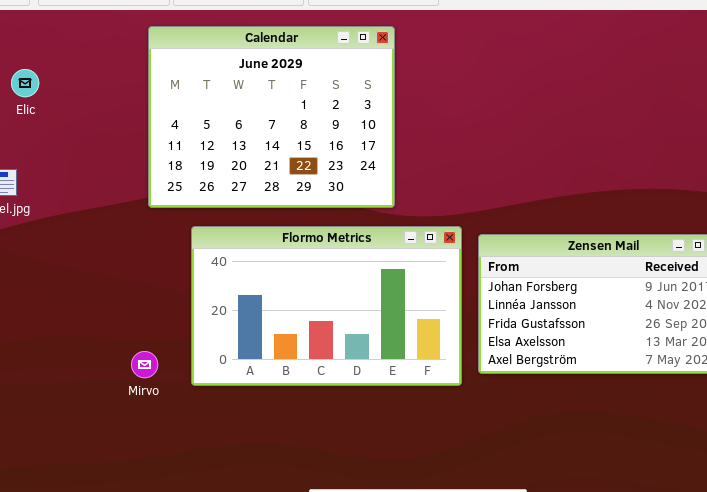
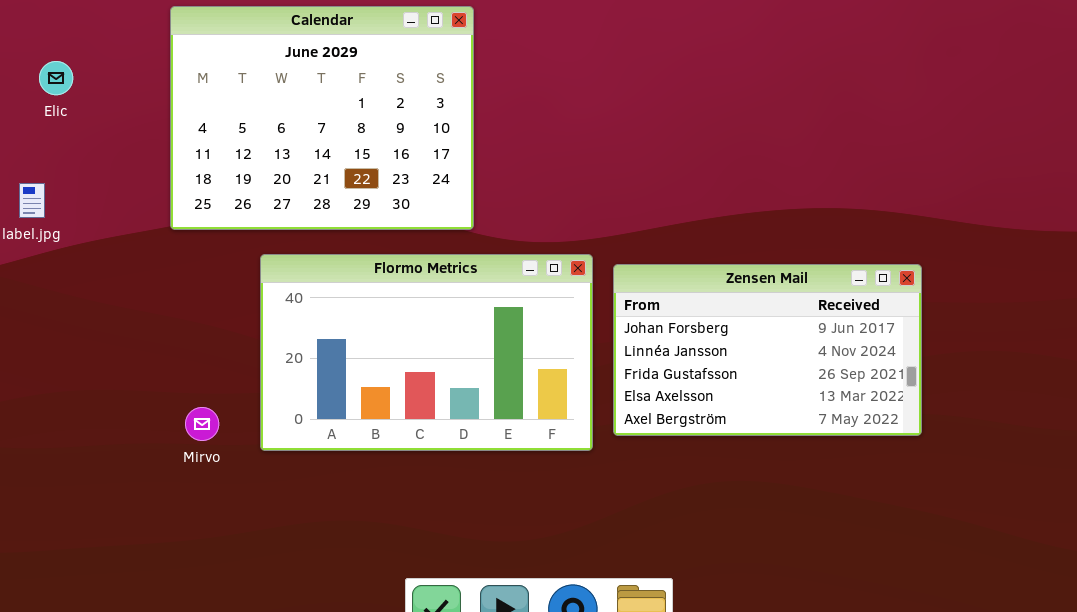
Calendar: [148,26,395,208] -> [170,6,474,230], moved

